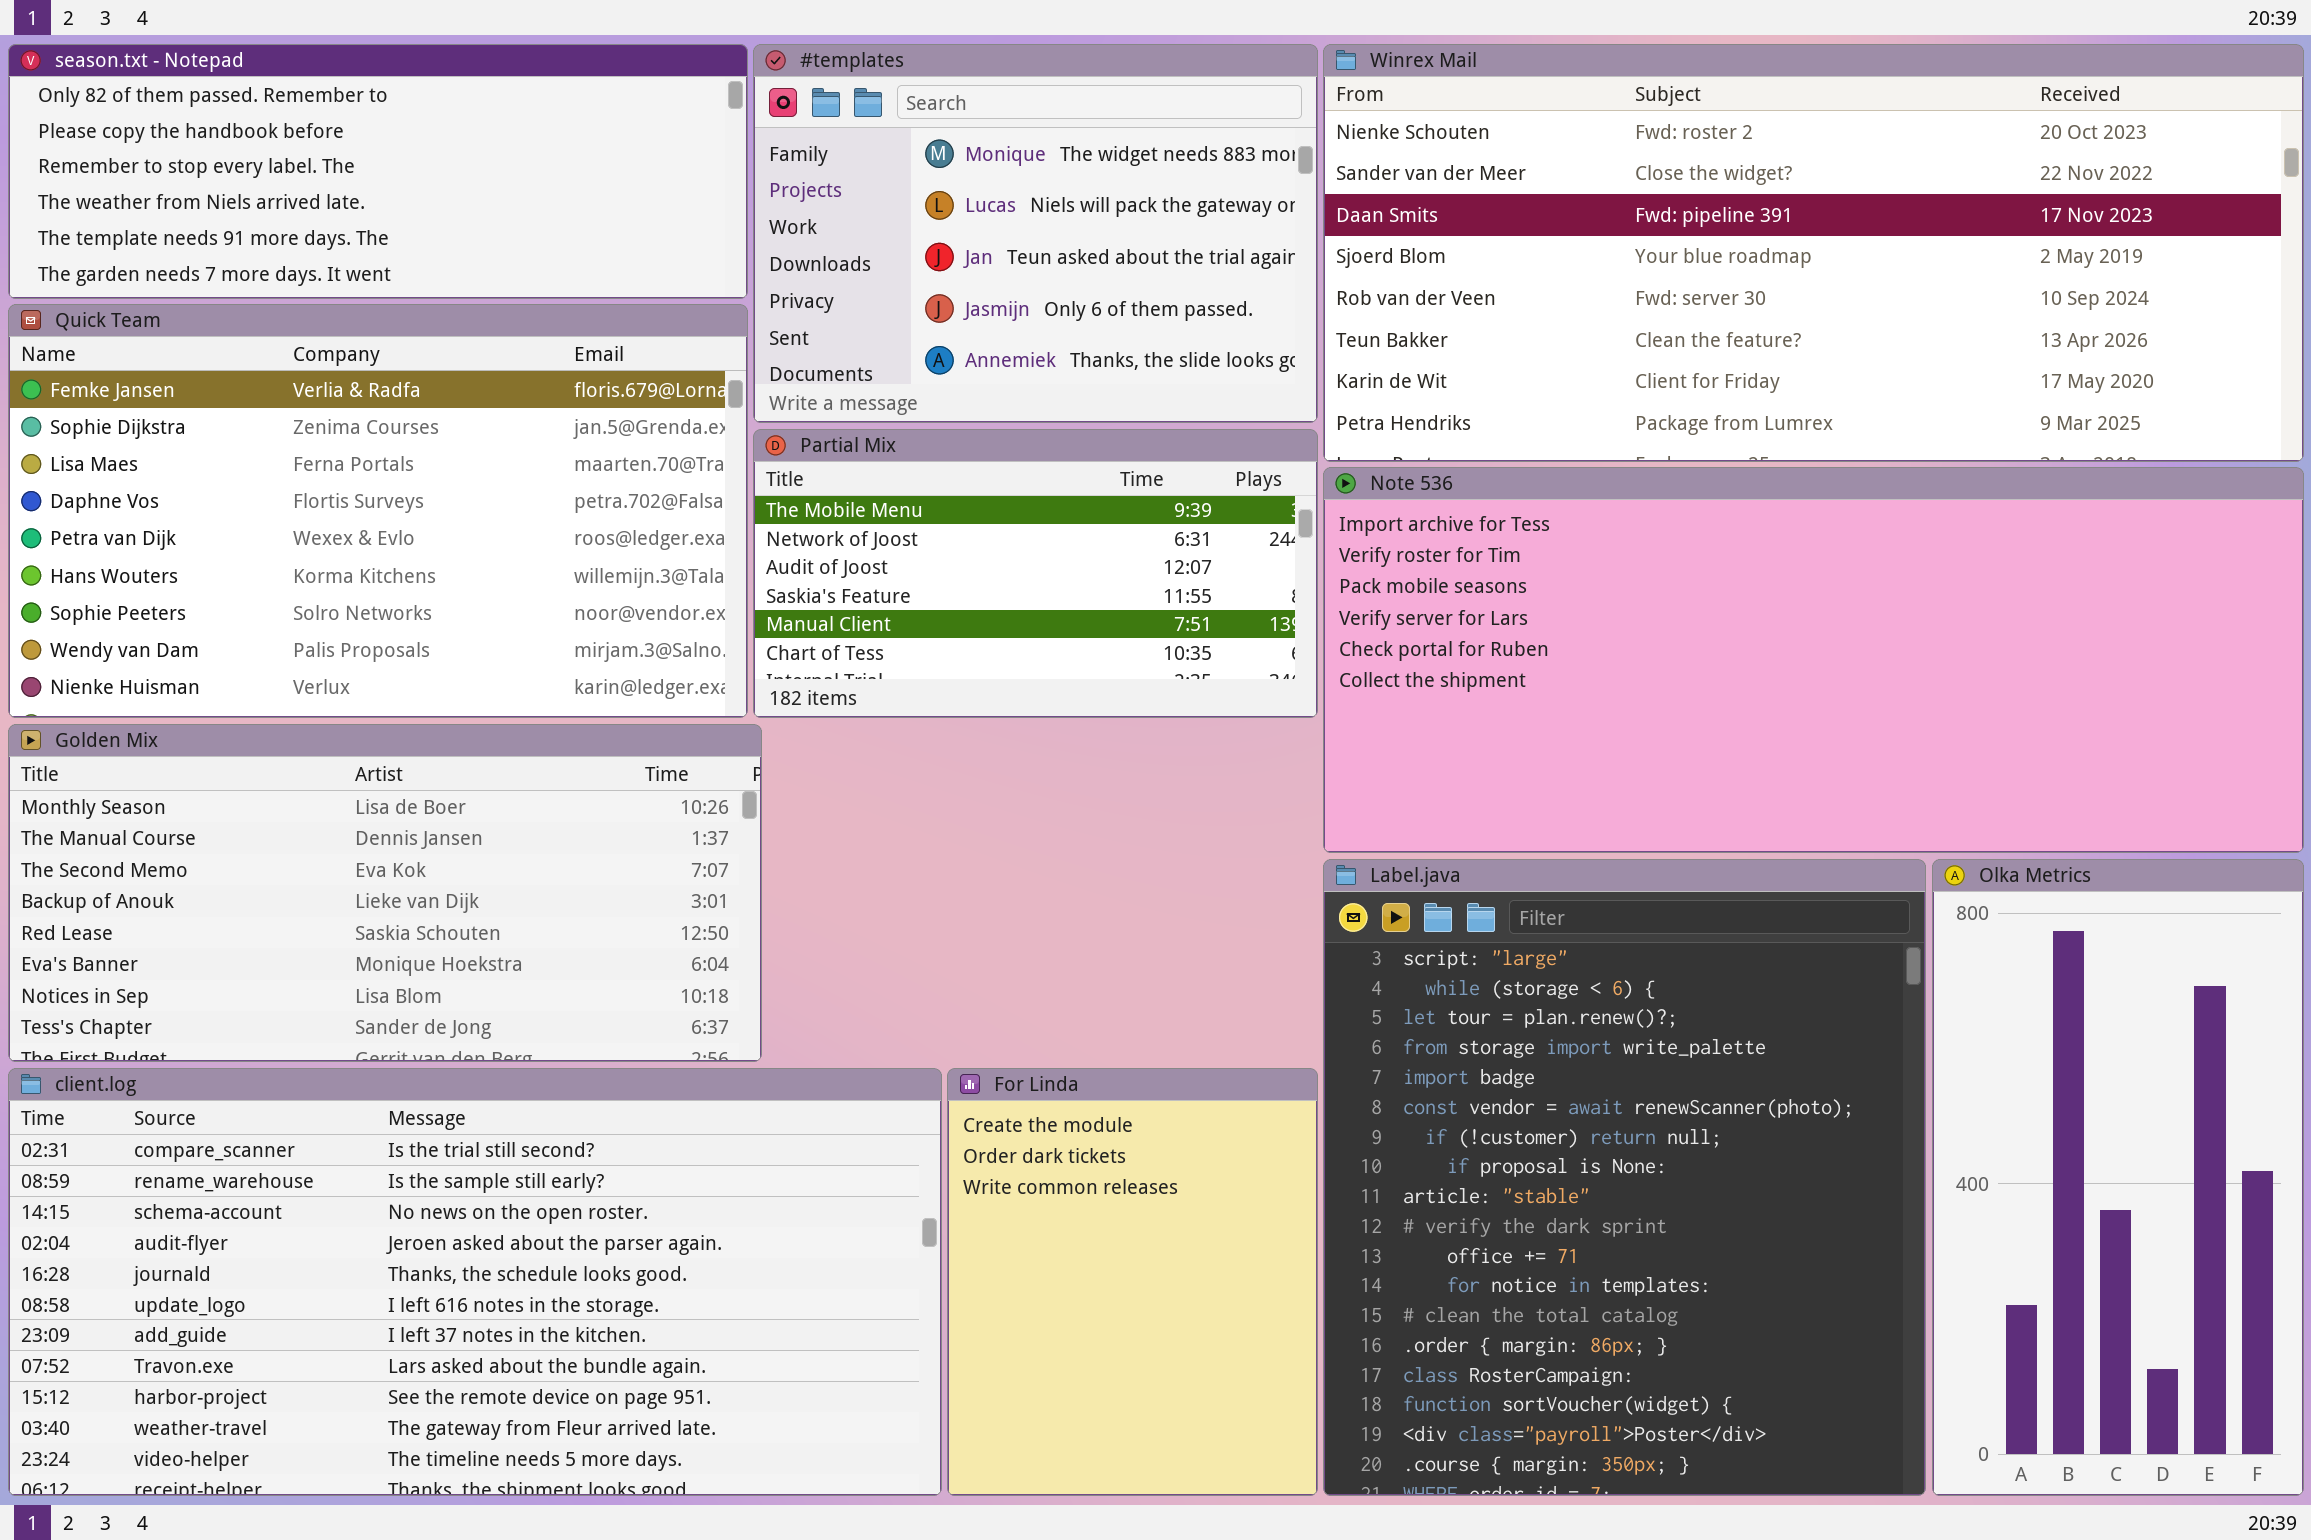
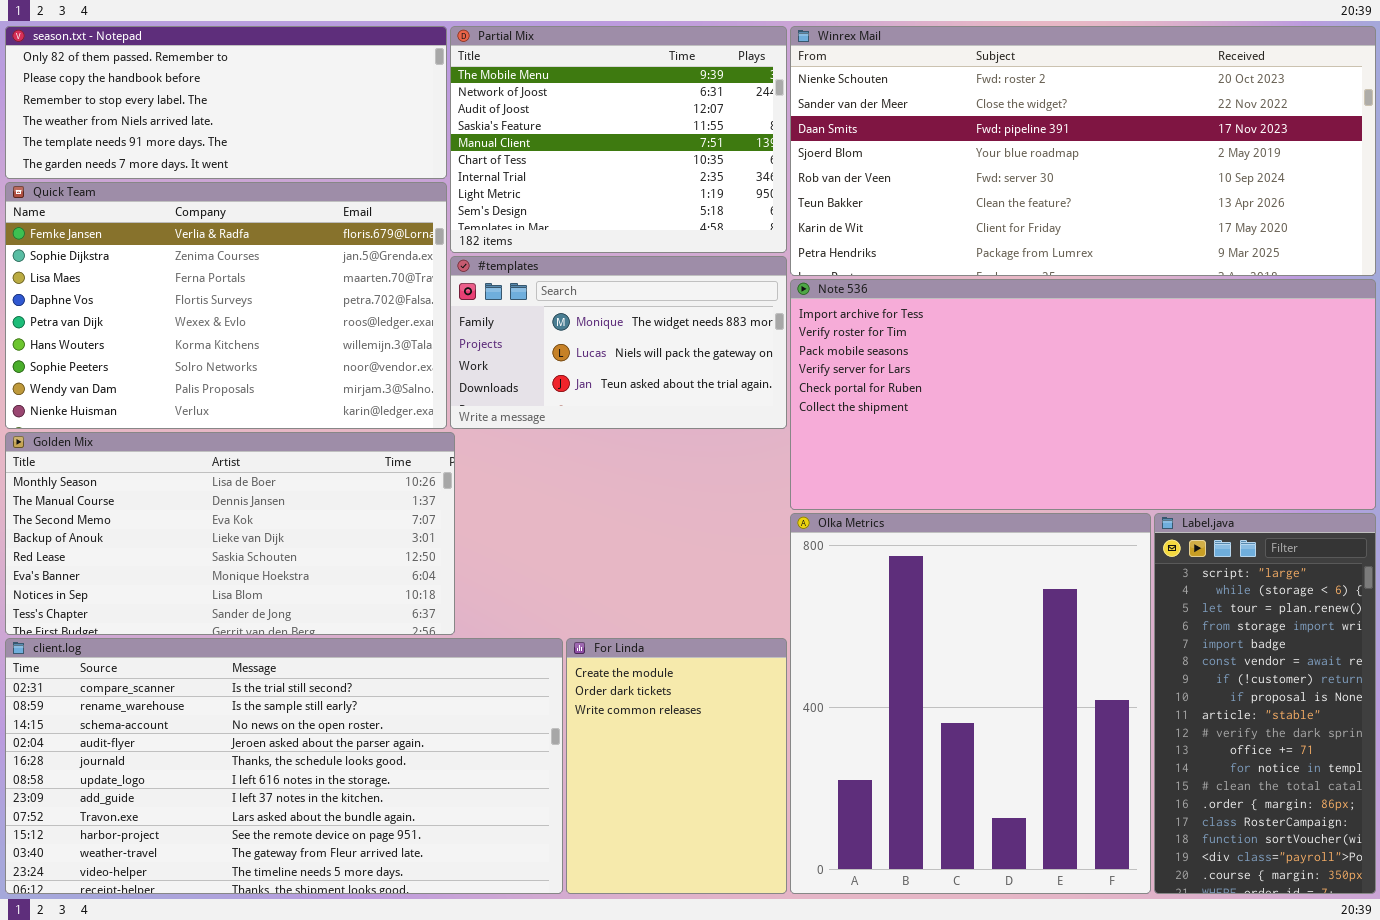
#templates: [753,44,1318,423] -> [450,256,787,429], moved, resized
Partial Mix: [753,429,1318,718] -> [450,26,787,253], moved, resized
Label.java: [1323,859,1926,1496] -> [1154,513,1376,894], moved, resized
Olka Metrics: [1932,859,2304,1496] -> [790,513,1151,894], moved, resized

